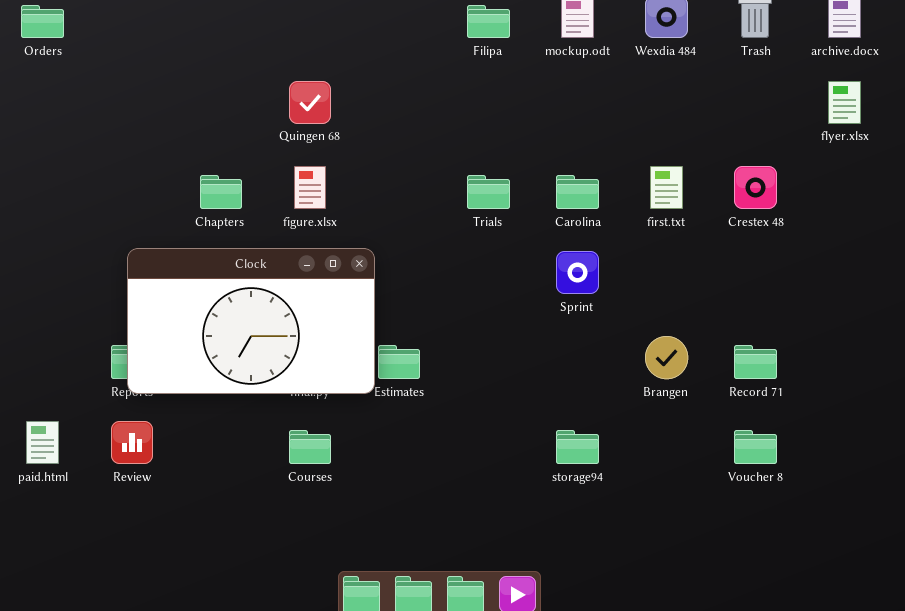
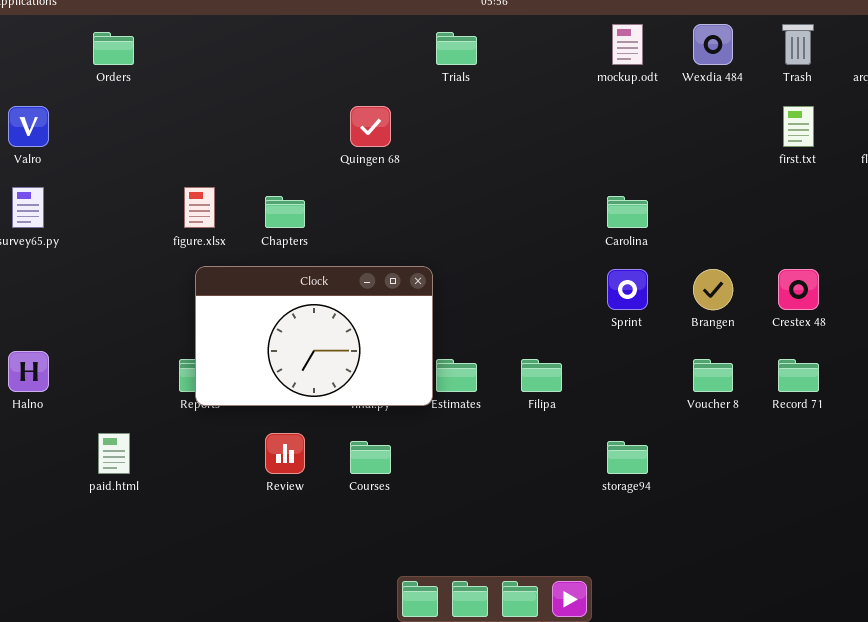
Filipa: [467,5,510,38] -> [521,359,562,392], moved
figure.xlsx: [294,166,326,209] -> [184,187,215,228], moved
first.txt: [650,166,683,209] -> [783,106,814,147], moved
Crestex 48: [734,166,777,209] -> [778,269,819,310], moved
Trials: [467,175,510,209] -> [436,32,477,65], moved
Brangen: [645,336,688,379] -> [693,269,733,310], moved
Review: [111,421,153,464] -> [265,433,305,474], moved
Voucher 8: [734,430,777,464] -> [693,359,733,392], moved

